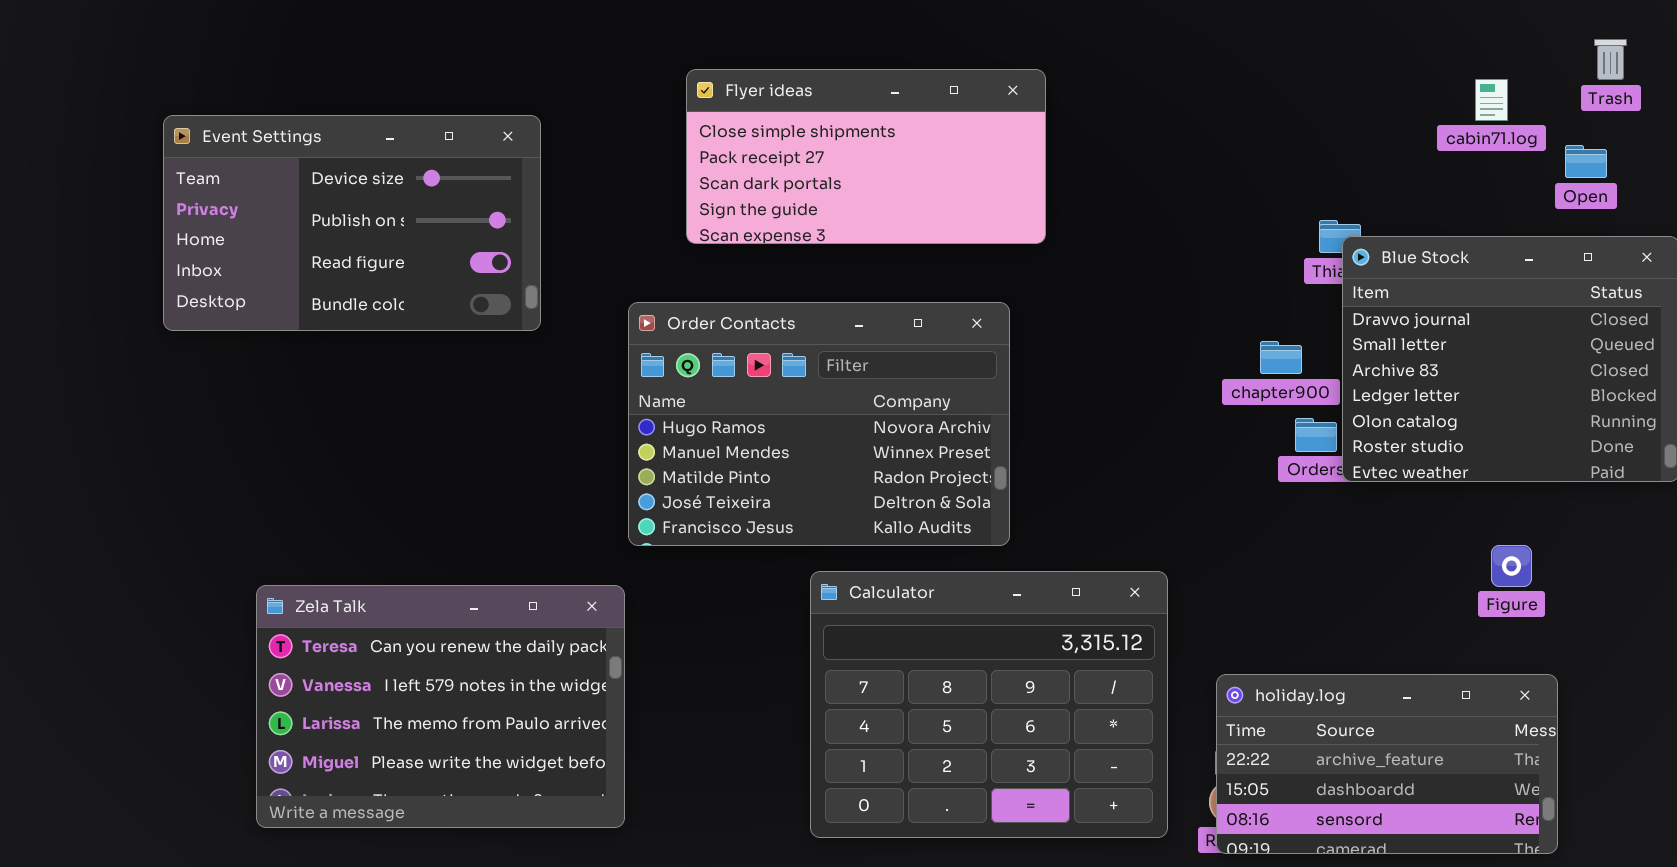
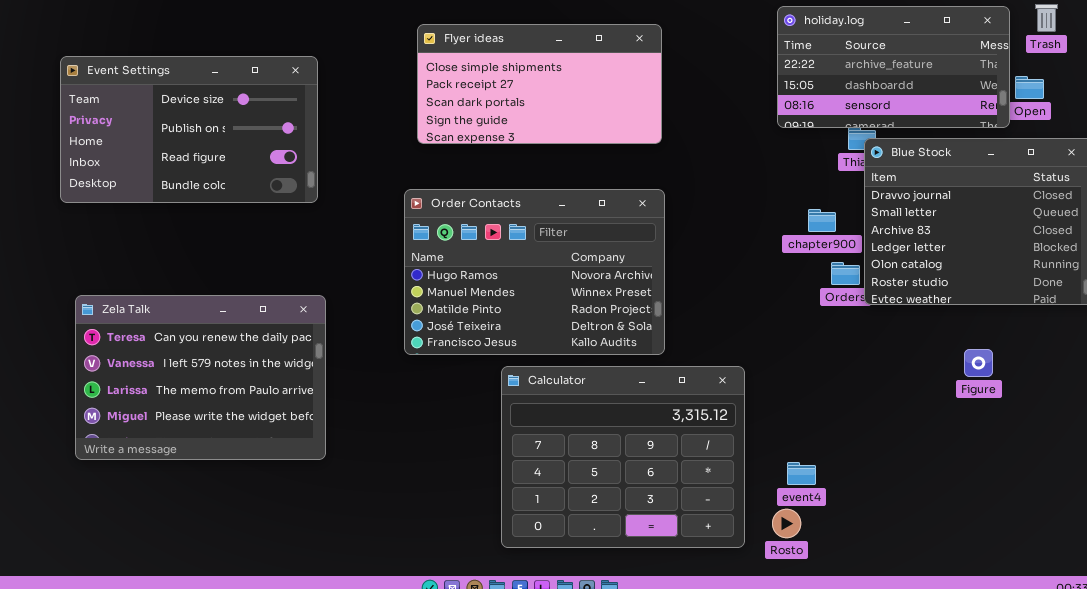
Order Contacts: [628,302,1010,546] -> [404,189,665,355], moved
Zela Talk: [256,585,625,828] -> [75,295,326,460], moved
holiday.log: [1216,674,1558,854] -> [777,6,1010,128], moved

